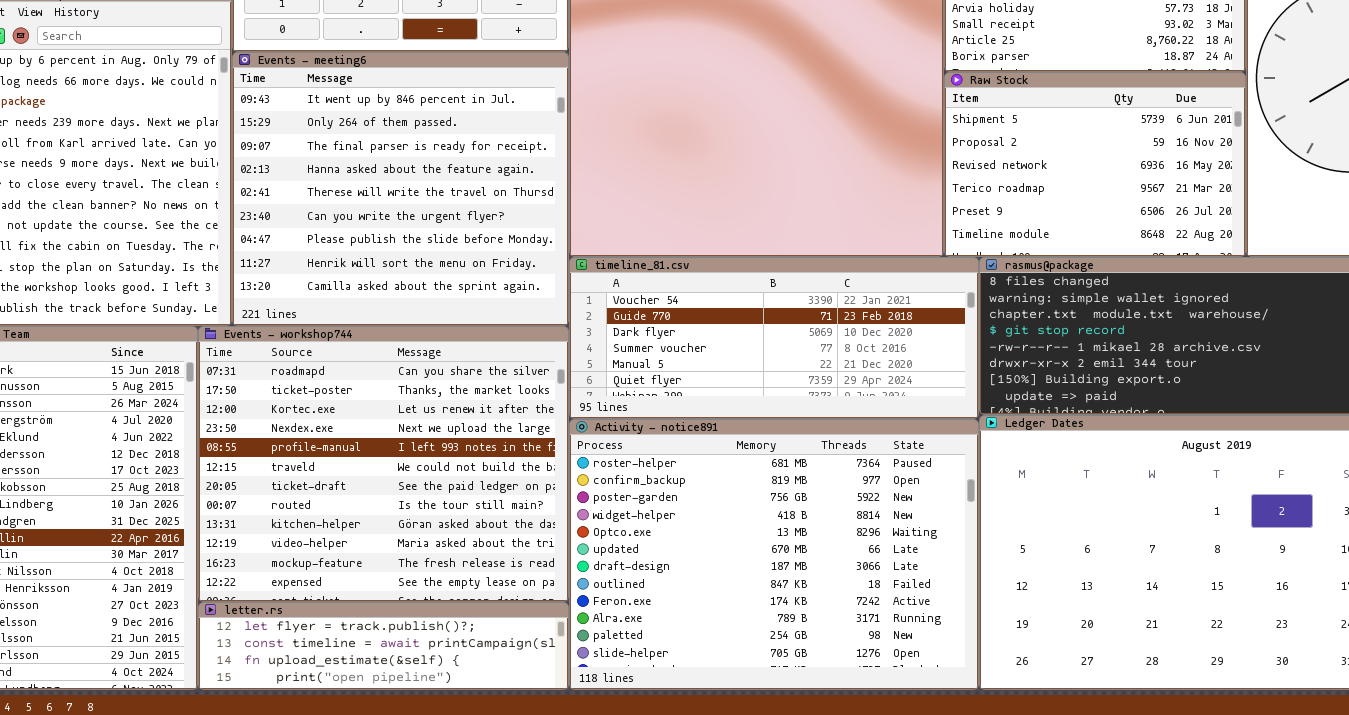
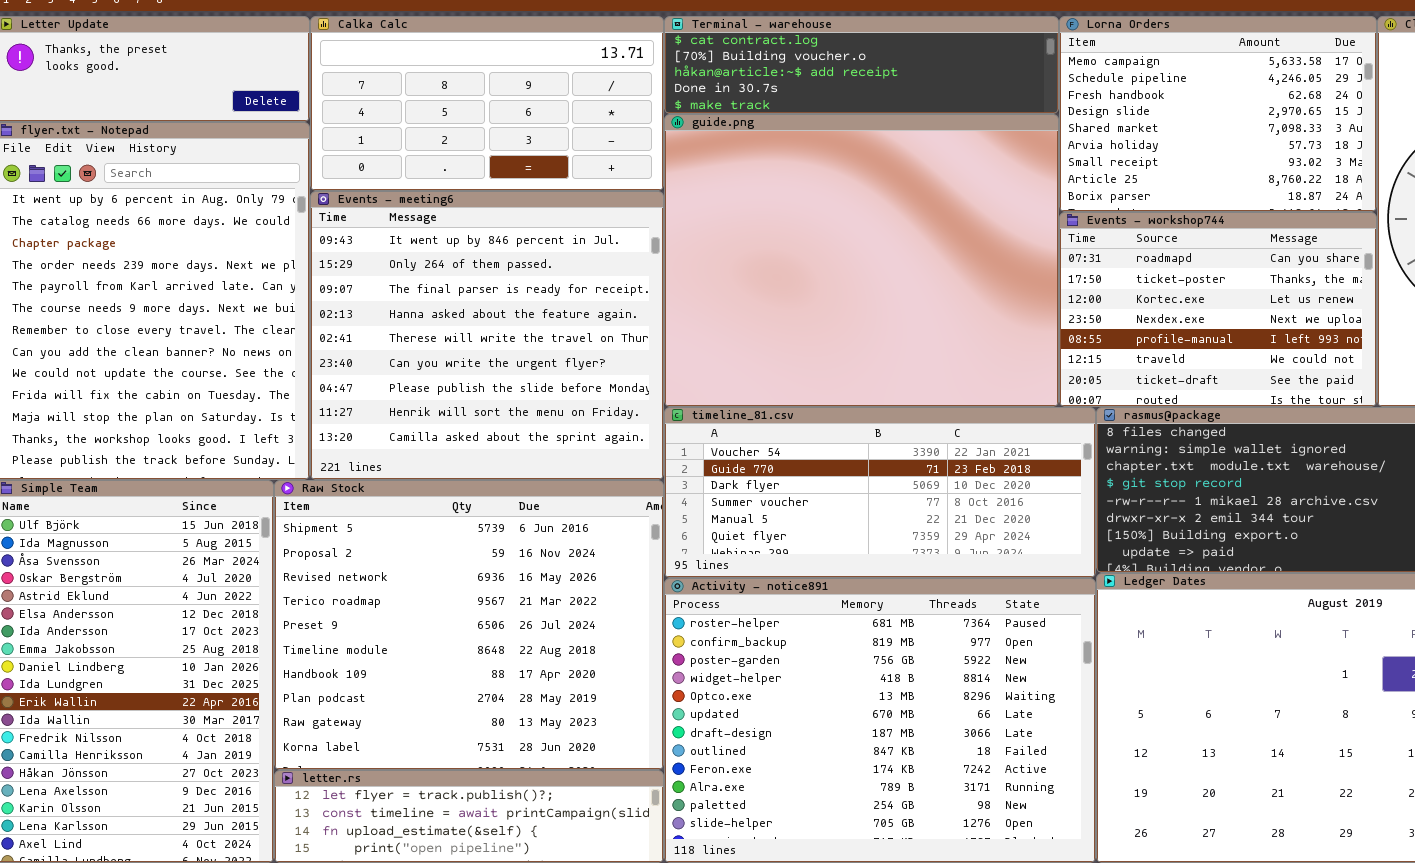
Raw Stock: [944,72,1246,257] -> [274,480,664,770], moved, resized
Events - workshop744: [198,326,569,602] -> [1059,212,1377,407], moved, resized

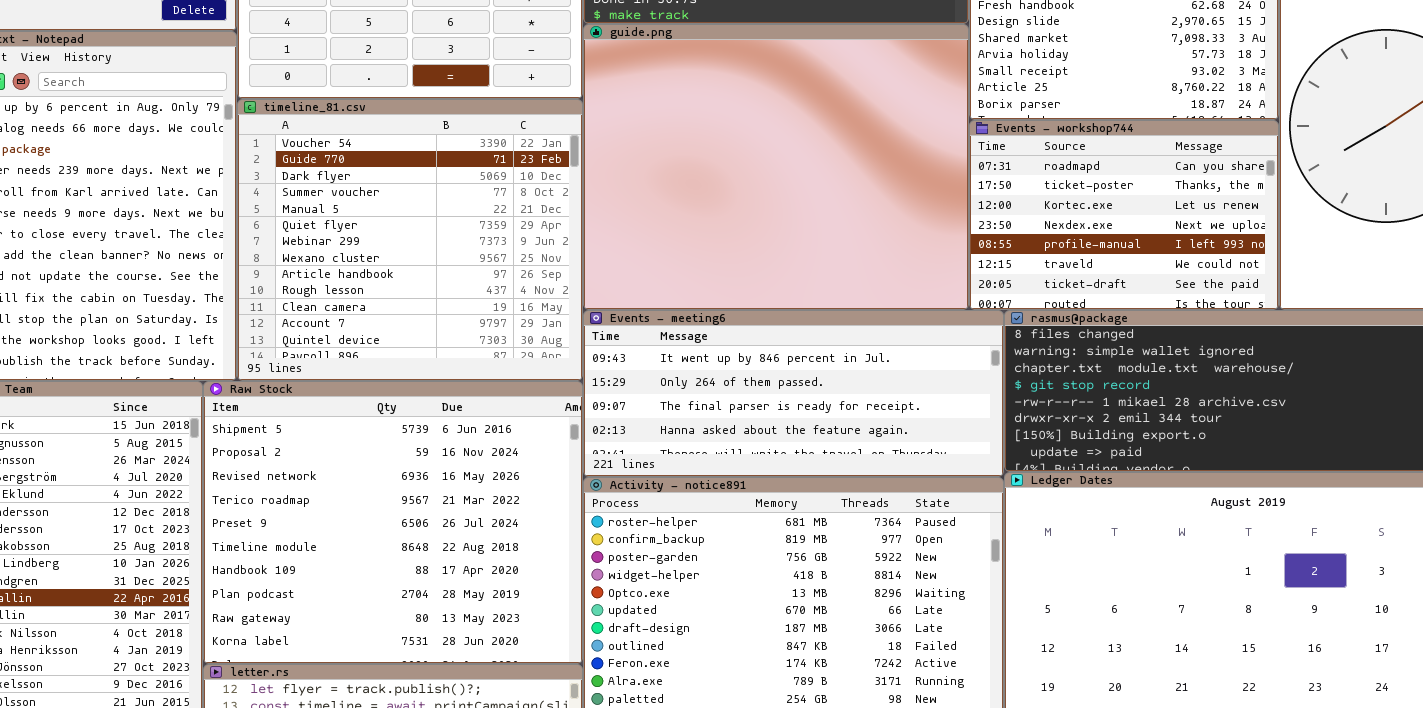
Events - meeting6: [310,191,664,480] -> [583,310,1004,477], moved, resized
timeline_81.csv: [664,407,1096,578] -> [237,99,583,381], moved, resized

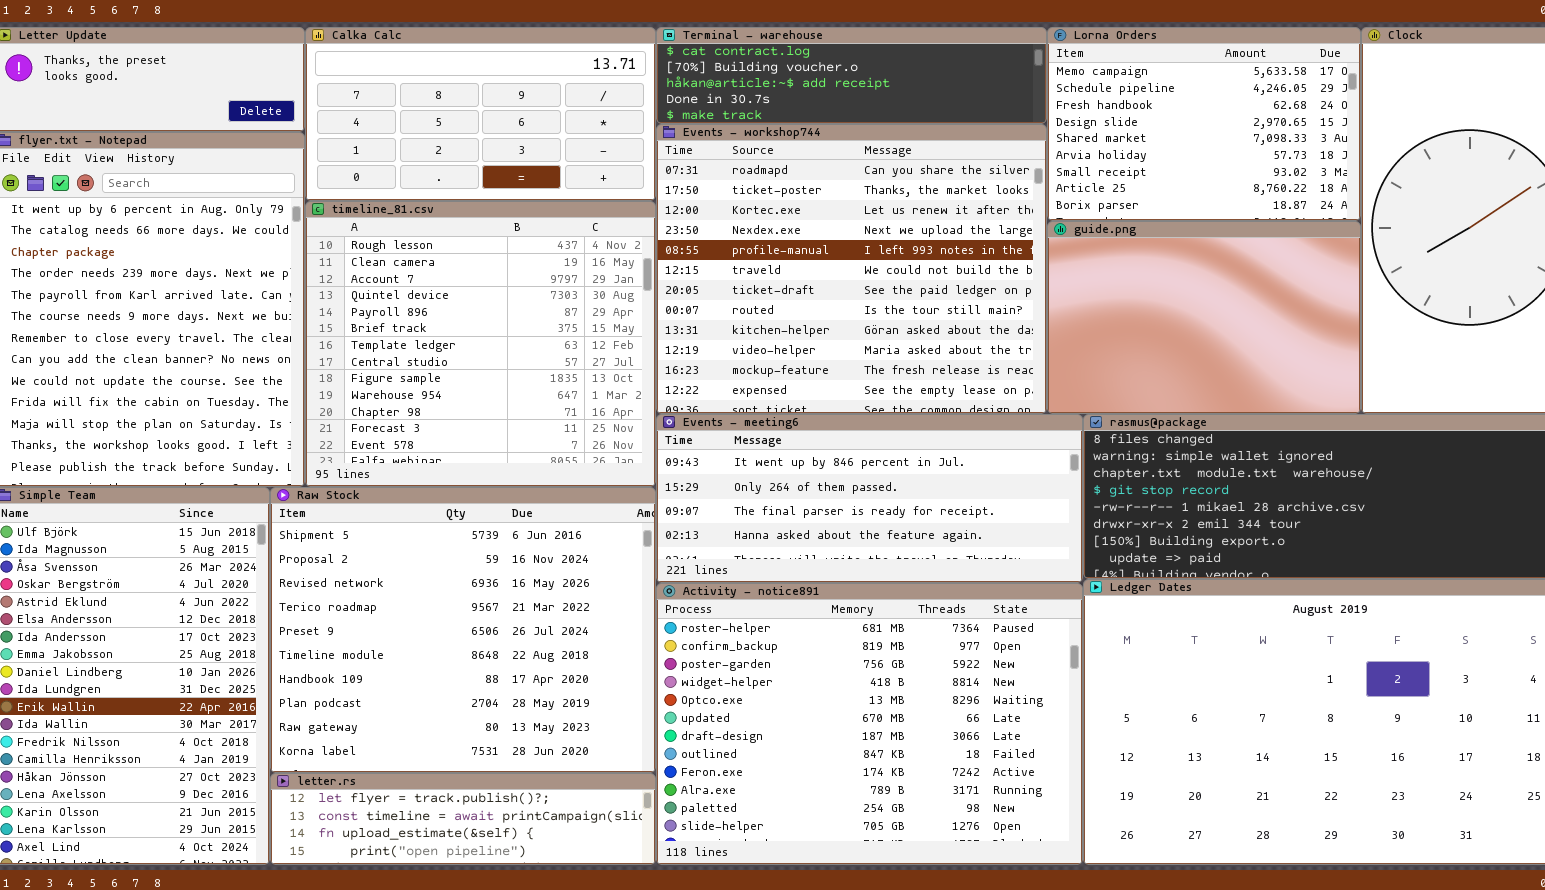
guide.png: [583,24,969,310] -> [1047,221,1361,414], moved, resized
timeline_81.csv: [237,99,583,381] -> [305,201,656,487], scrolled down 9 rows
Events - workshop744: [969,120,1279,310] -> [656,124,1047,414], moved, resized

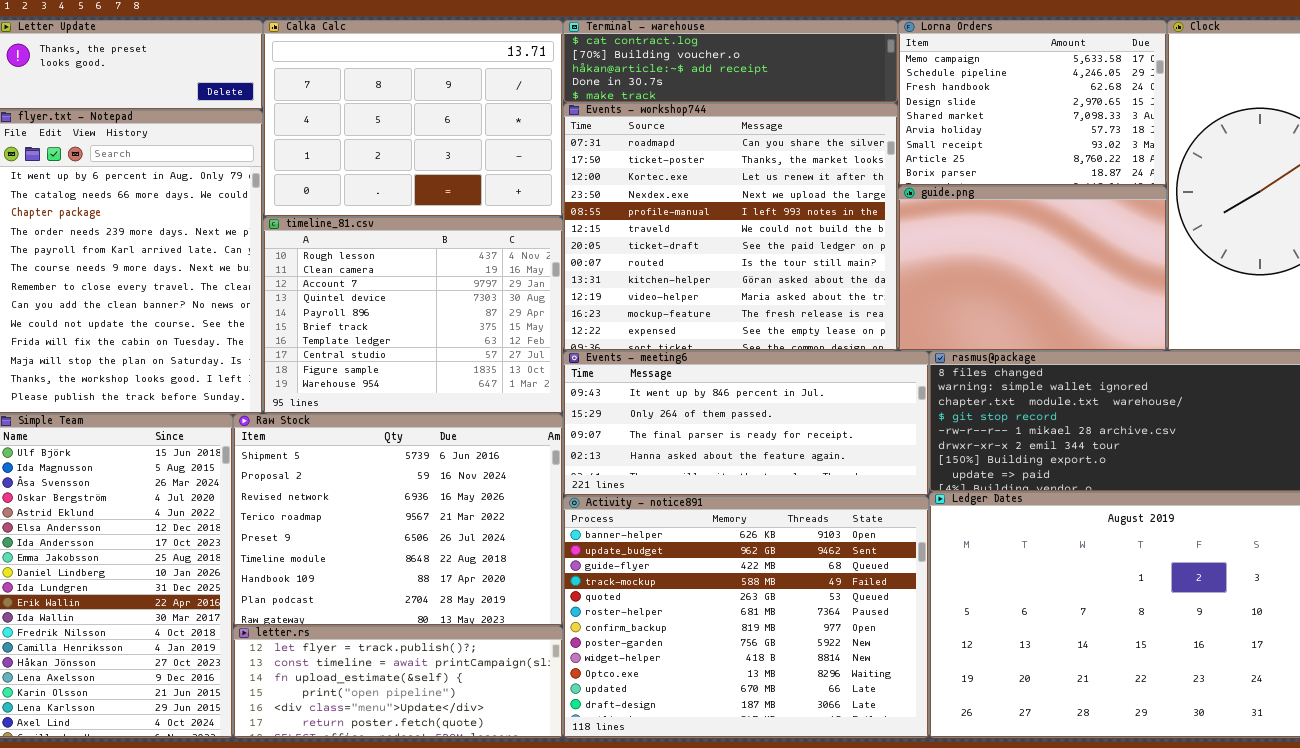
Calka Calc: [305,27,656,201] -> [263,20,563,217], resized
timeline_81.csv: [305,201,656,487] -> [263,217,563,414], resized
Raw Stock: [270,487,656,773] -> [233,414,563,626], resized
Activity - notice891: [656,583,1083,865] -> [563,496,929,738], scrolled up 5 rows
letter.rs: [270,773,656,865] -> [233,626,563,738], resized

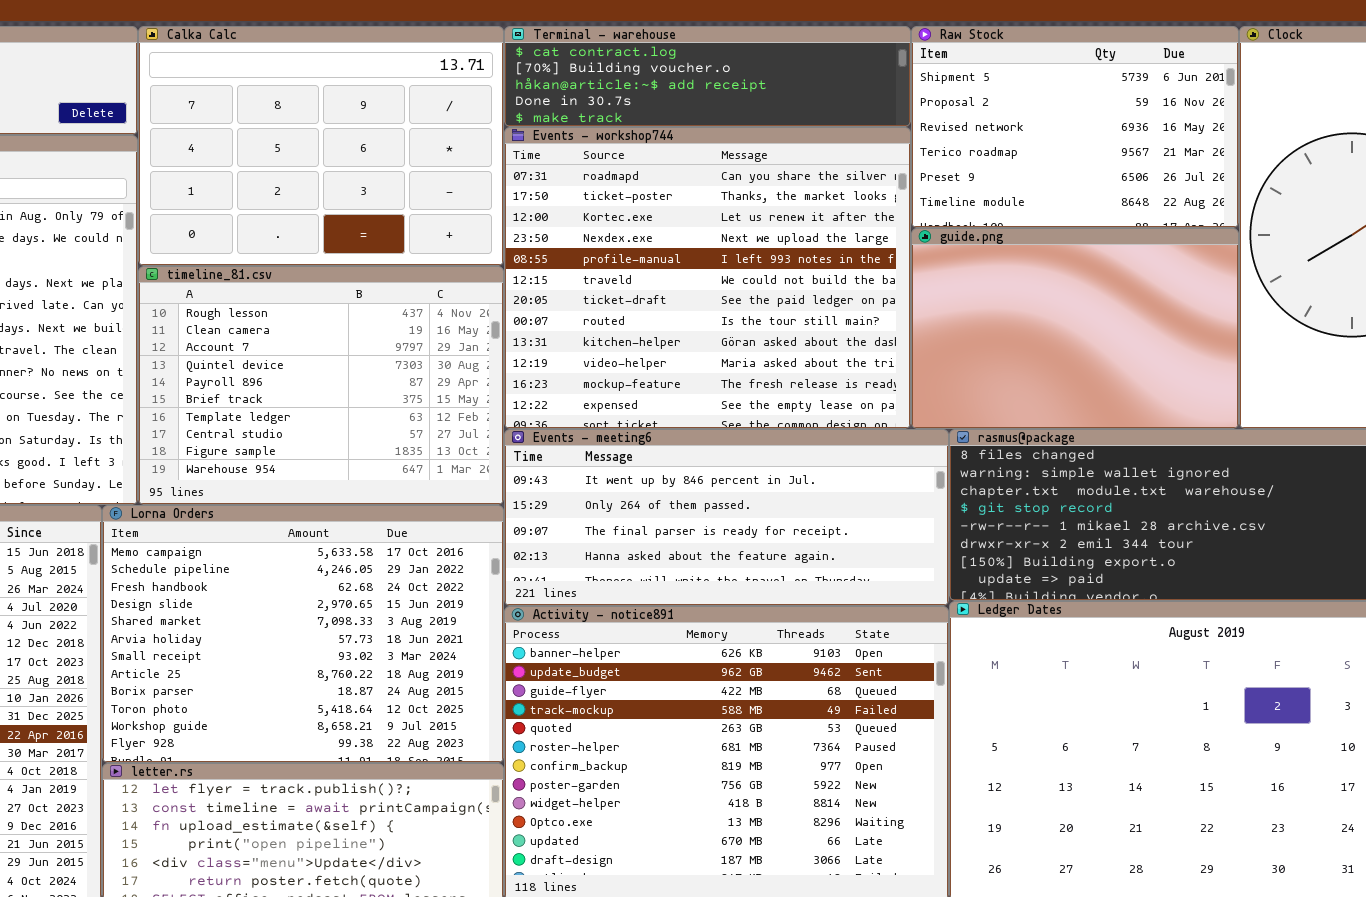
Lorna Orders: [898,20,1167,186] -> [102,505,504,763], moved, resized
Raw Stock: [233,414,563,626] -> [911,26,1239,228], moved, resized

